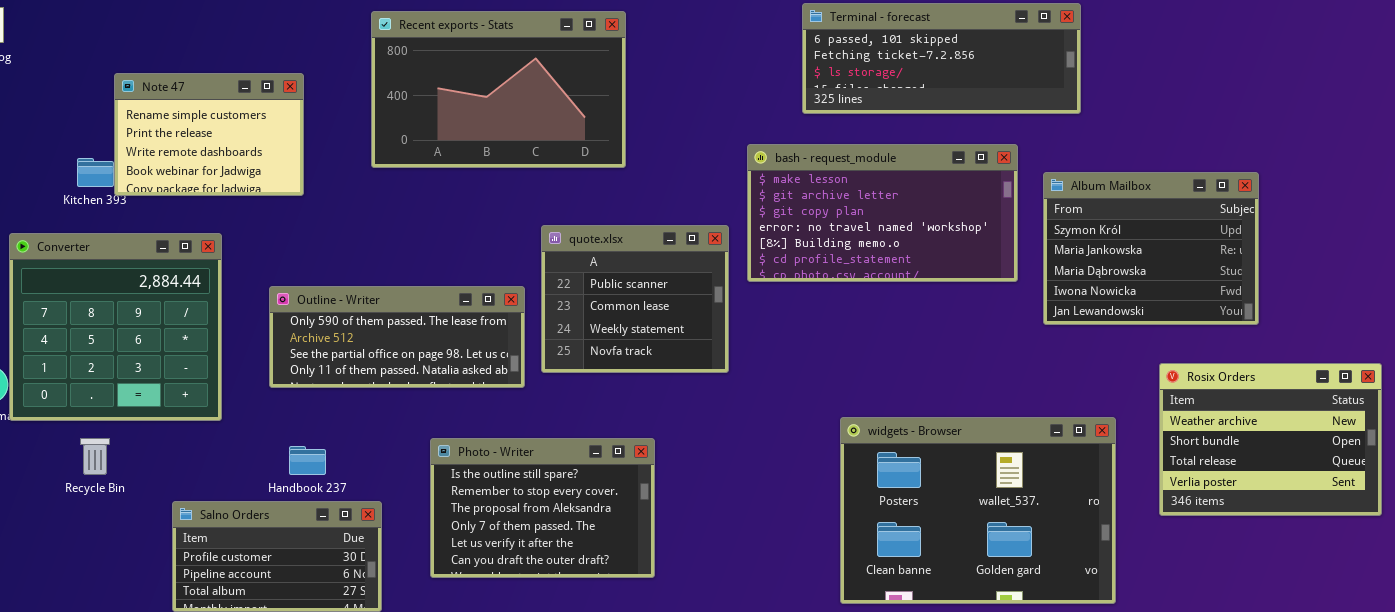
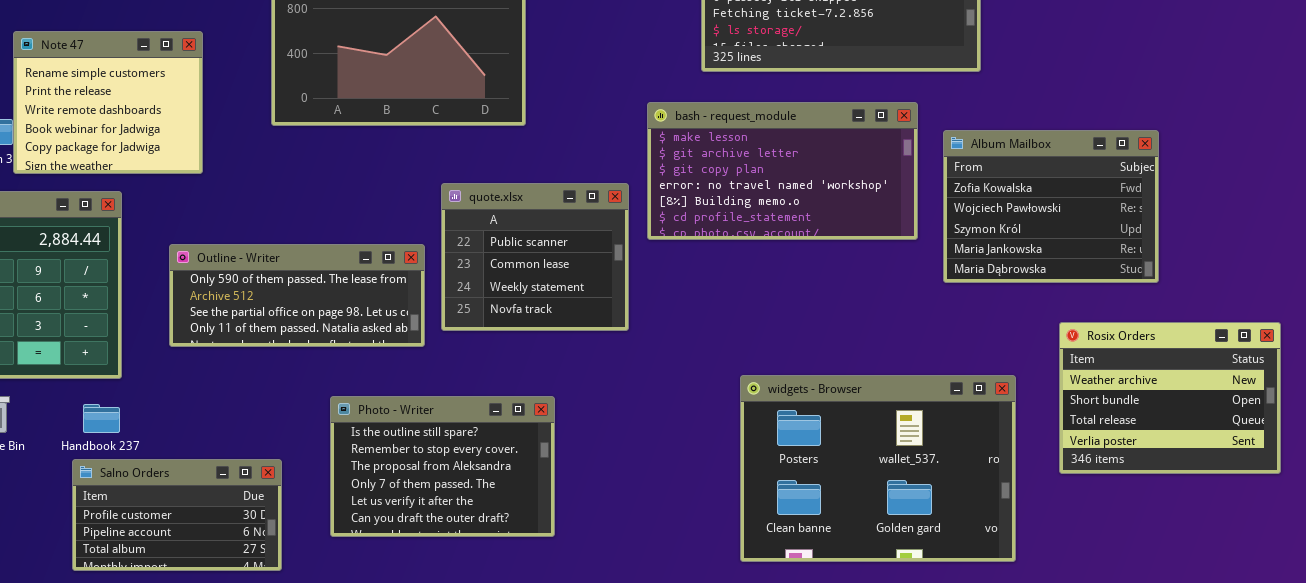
Note 47: [114,73,304,196] -> [13,31,203,174], resized
Album Mailbox: [1043,172,1259,325] -> [943,130,1159,283], scrolled up 2 rows
Handbook 237: [289,446,326,475] -> [83,404,120,433], moved

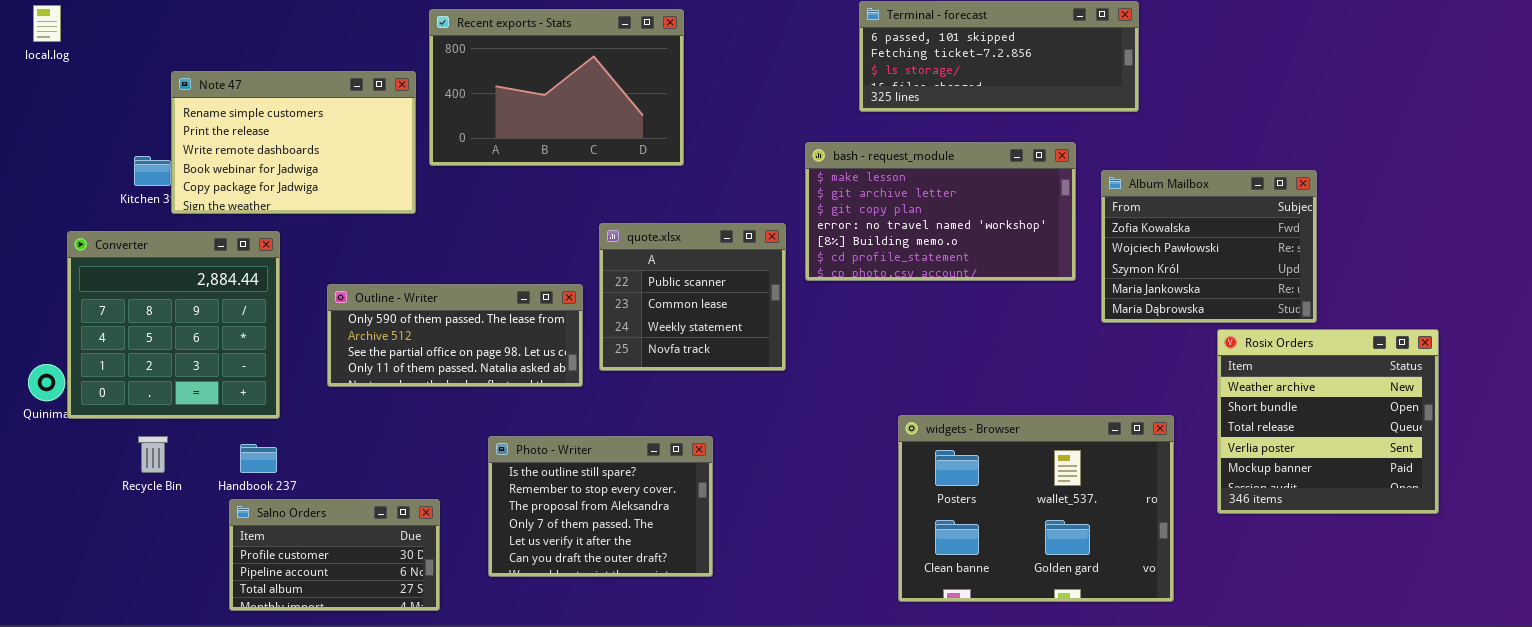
Note 47: [13,31,203,174] -> [171,71,416,214], resized
Rosix Orders: [1059,322,1281,474] -> [1217,329,1439,514], resized

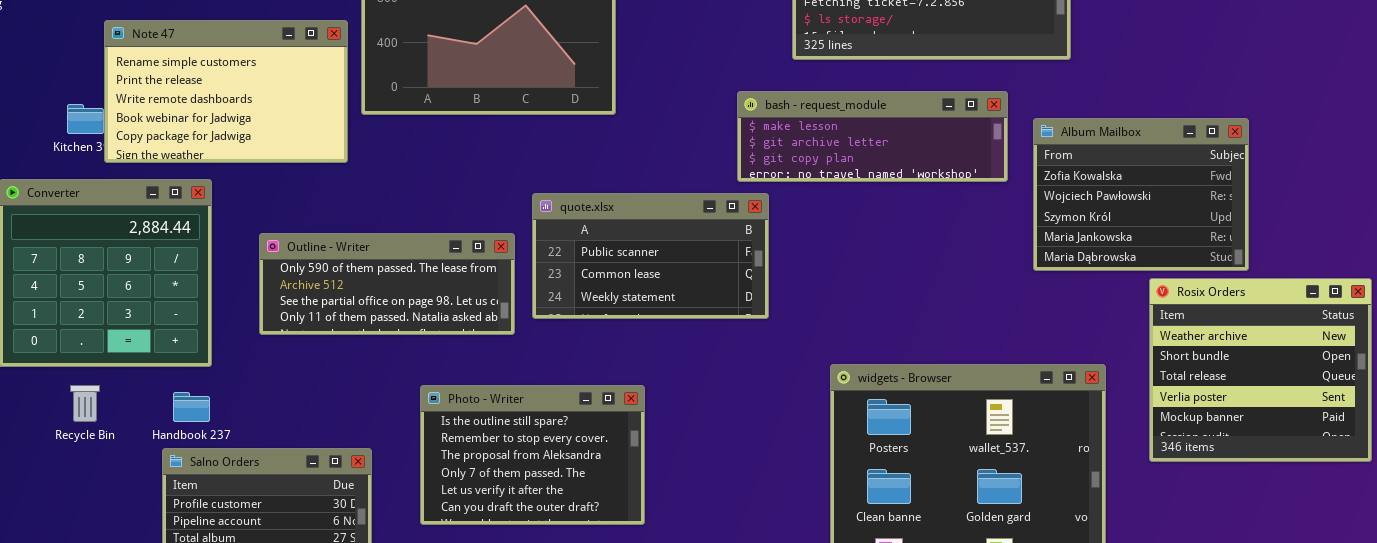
bash - request_module: [805,142,1076,281] -> [737,91,1008,182], resized
quote.xlsx: [599,223,786,371] -> [532,193,769,319], resized

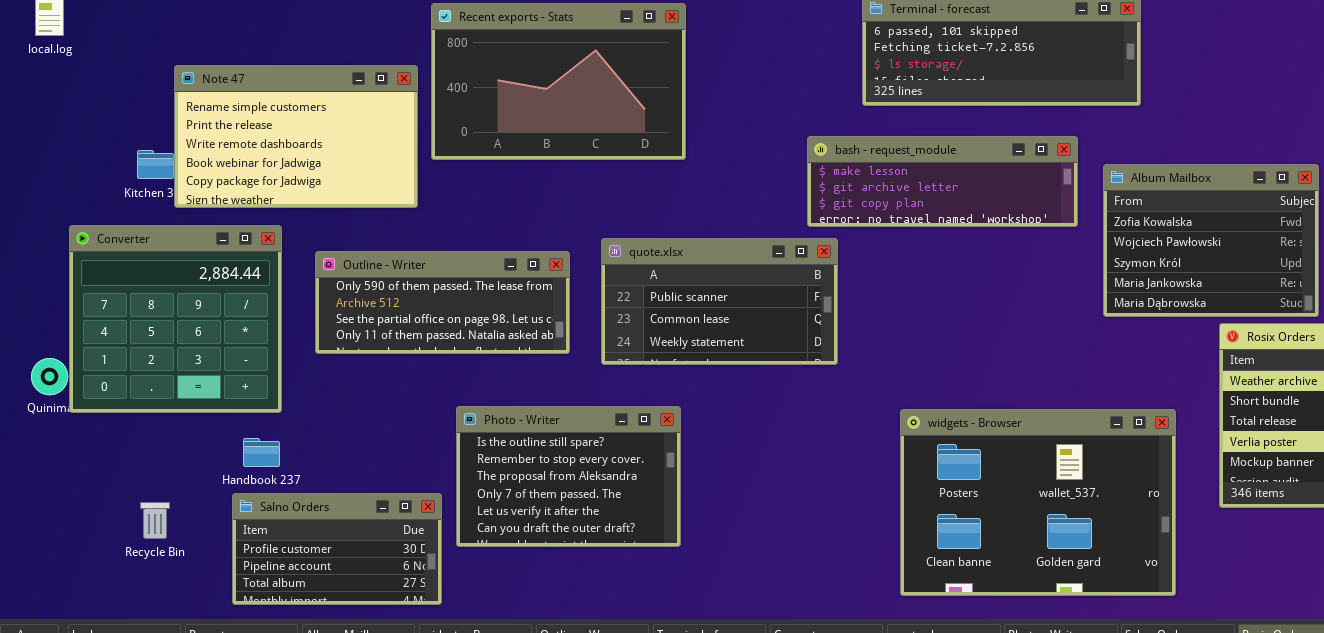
Outline - Writer: [259,233,515,335] -> [315,251,570,354], moved
Recycle Bin: [70,385,100,422] -> [140,502,170,539], moved
Photo - Writer: [420,385,645,525] -> [456,406,681,547], moved

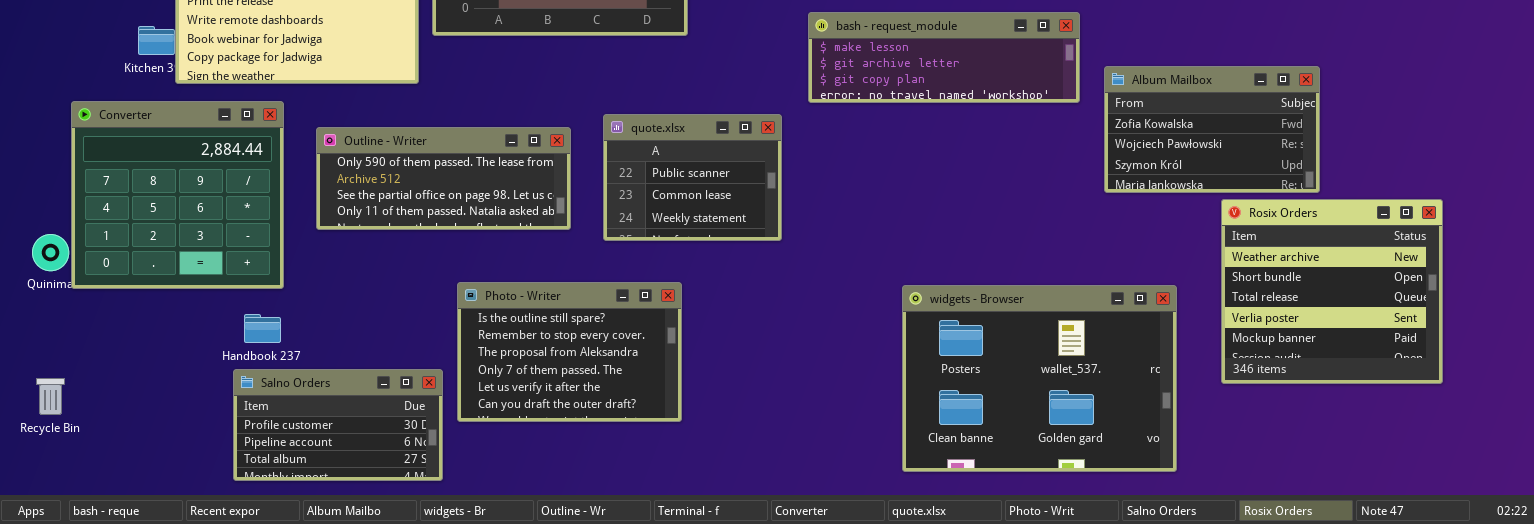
Album Mailbox: [1103,164,1319,317] -> [1104,66,1320,193], resized
quote.xlsx: [601,238,838,365] -> [603,114,782,241], resized
Recycle Bin: [140,502,170,539] -> [36,378,65,415], moved

